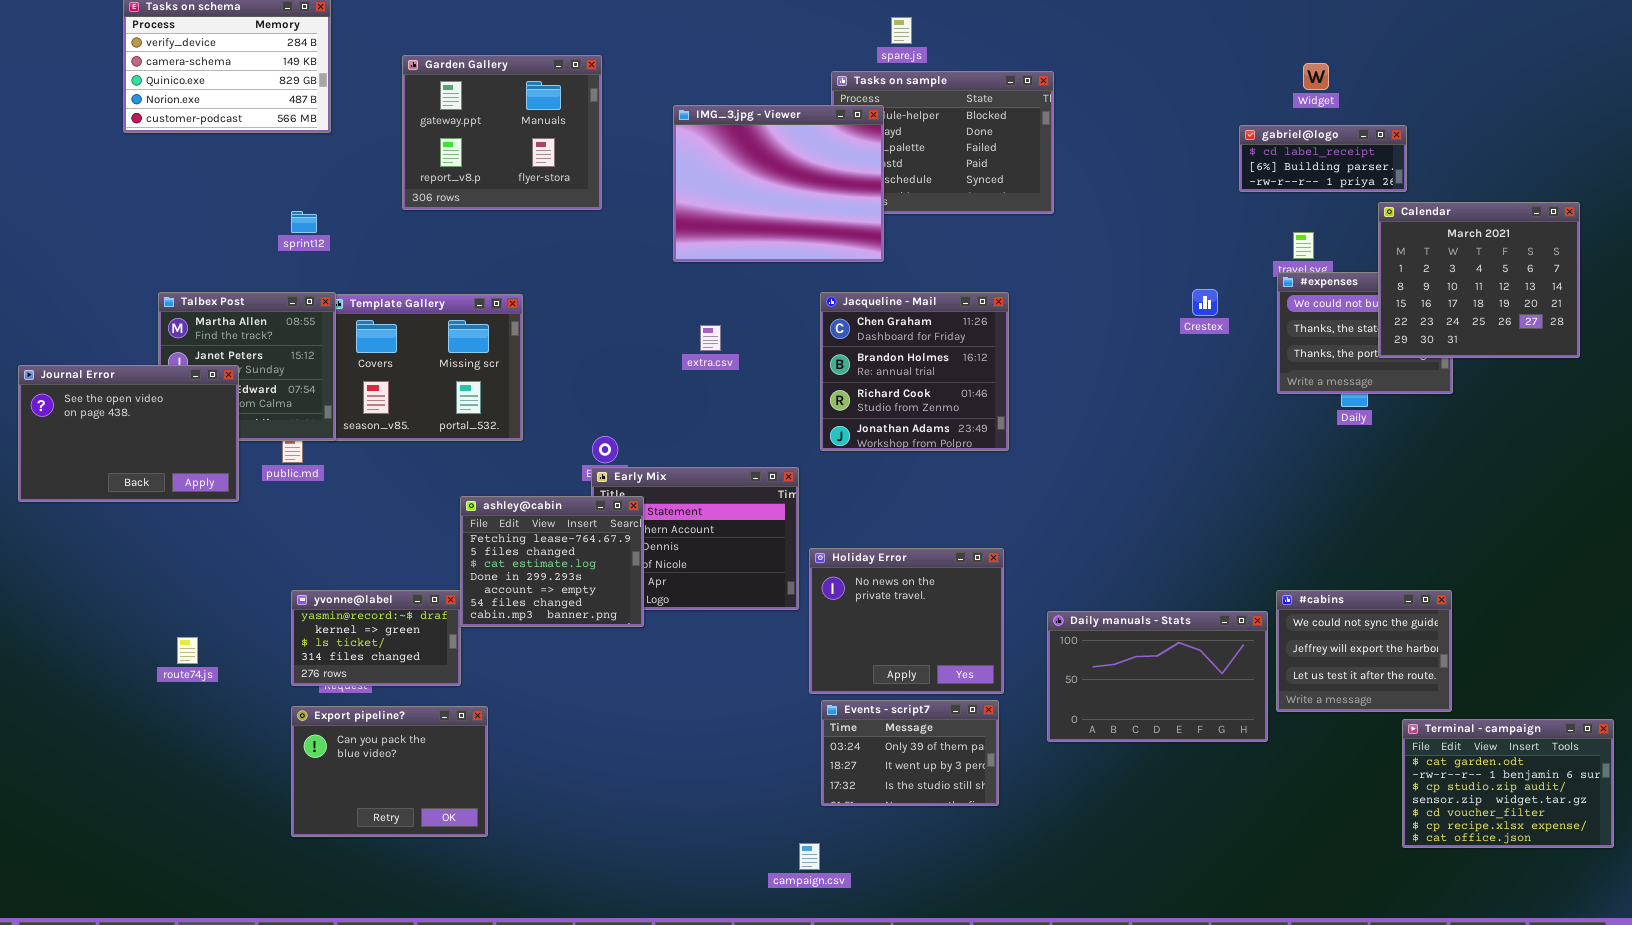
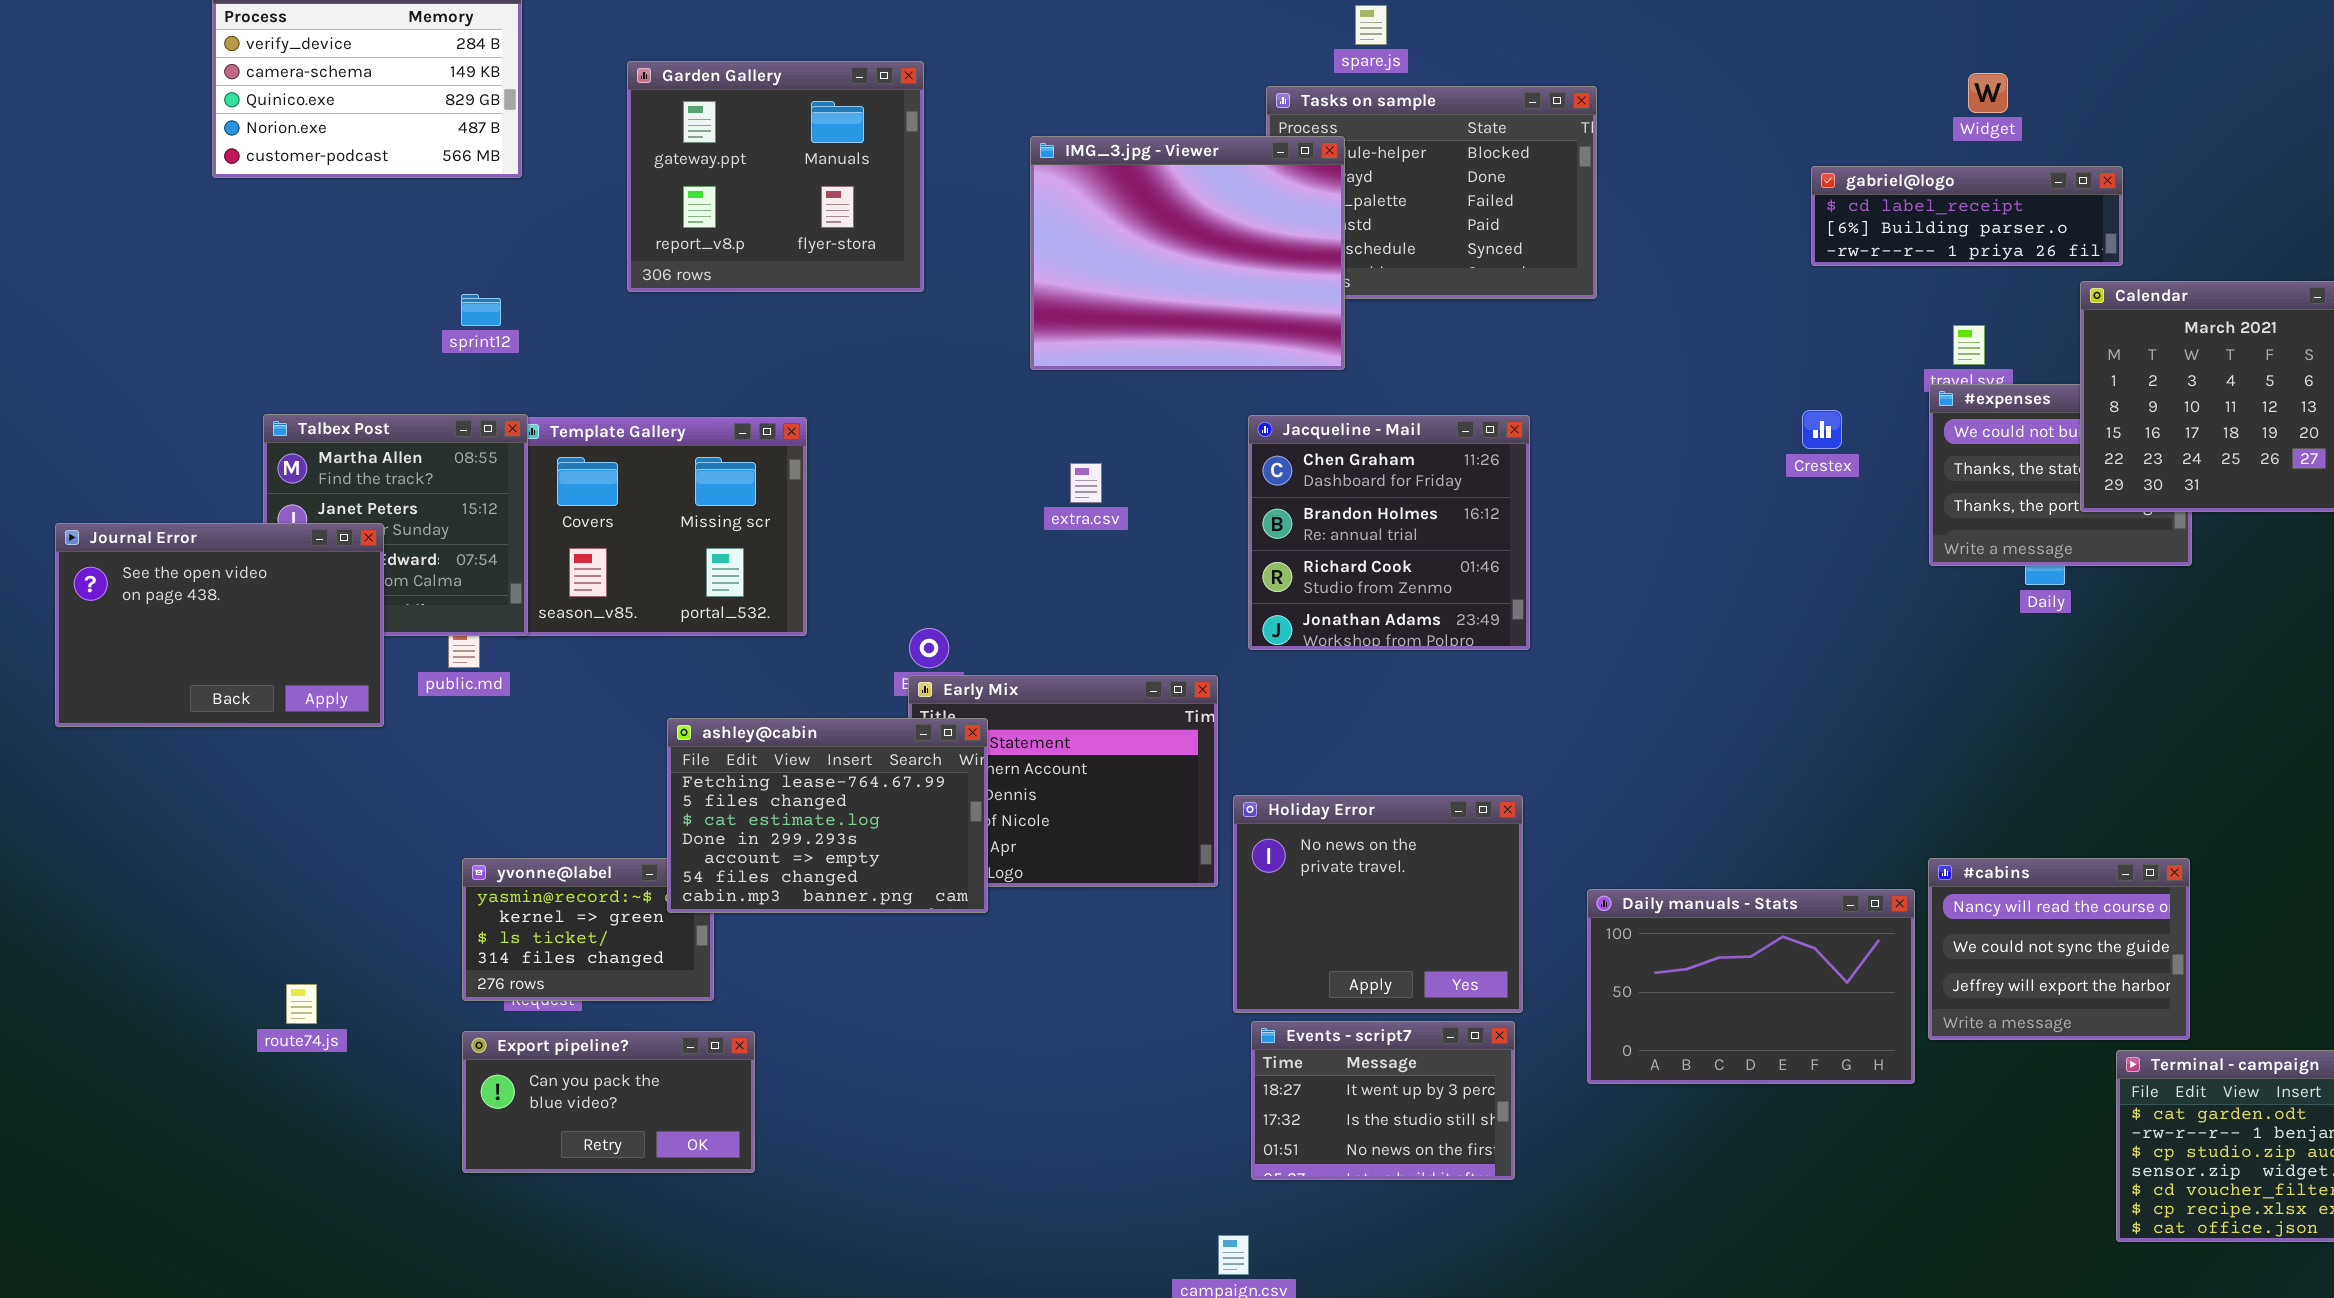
gabriel@logo: [1239,125,1407,192] -> [1811,166,2123,266], resized
ashley@cabin: [460,496,644,627] -> [667,718,988,913], resized
#cabins: [1276,590,1452,712] -> [1928,858,2190,1040], scrolled up 1 row
route74.js: [177,637,198,664] -> [286,984,317,1024], moved
Events - script7: [821,700,999,806] -> [1251,1021,1515,1180], scrolled down 1 row
Export pipeline?: [291,706,488,837] -> [462,1031,755,1173], resized

